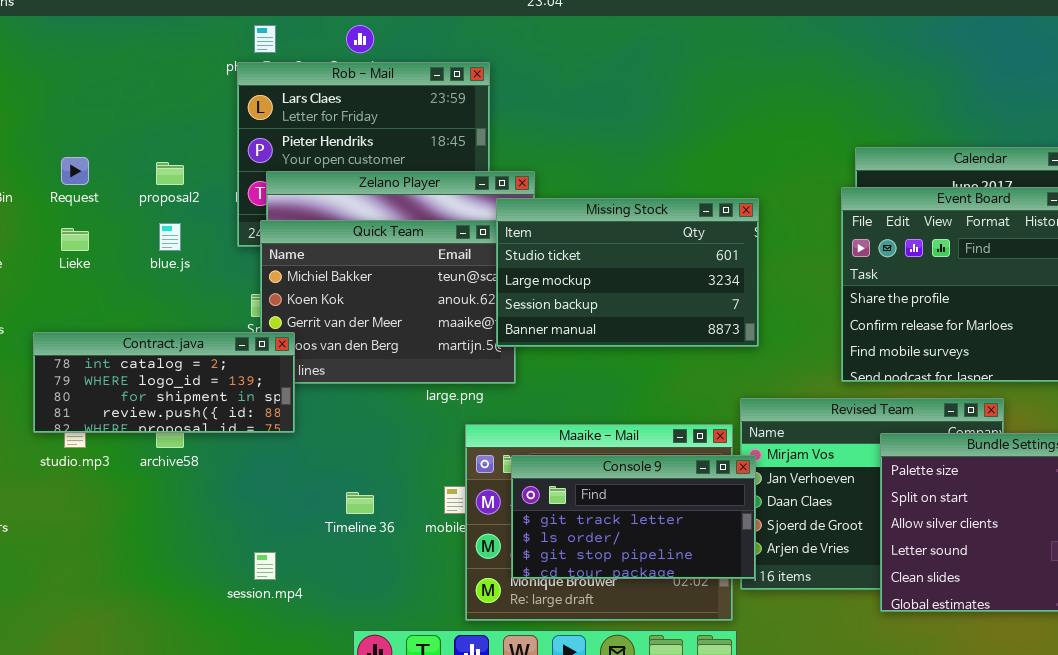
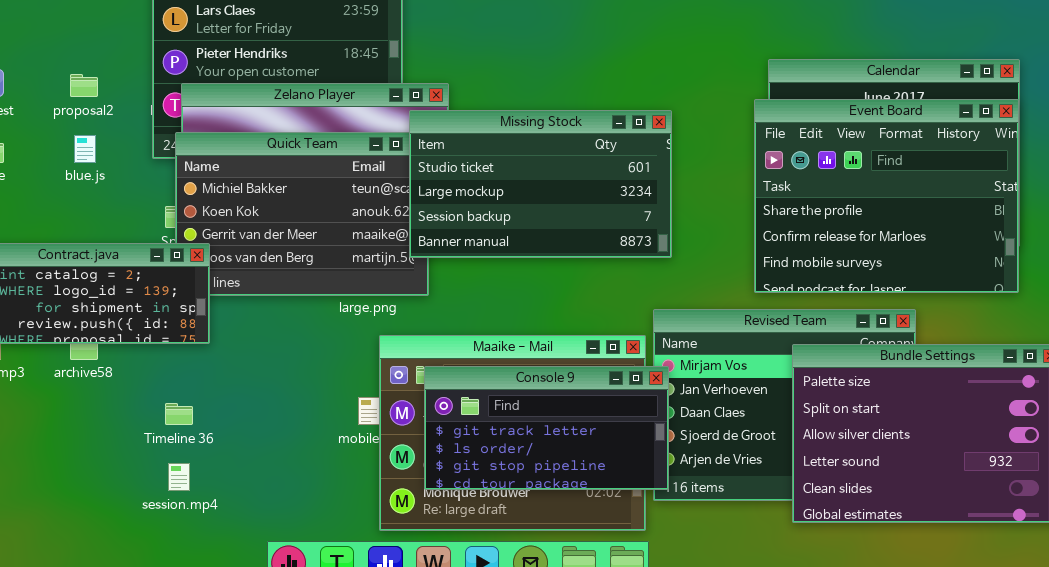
Timeline 36: [346,492,374,514] -> [165,403,193,425], moved

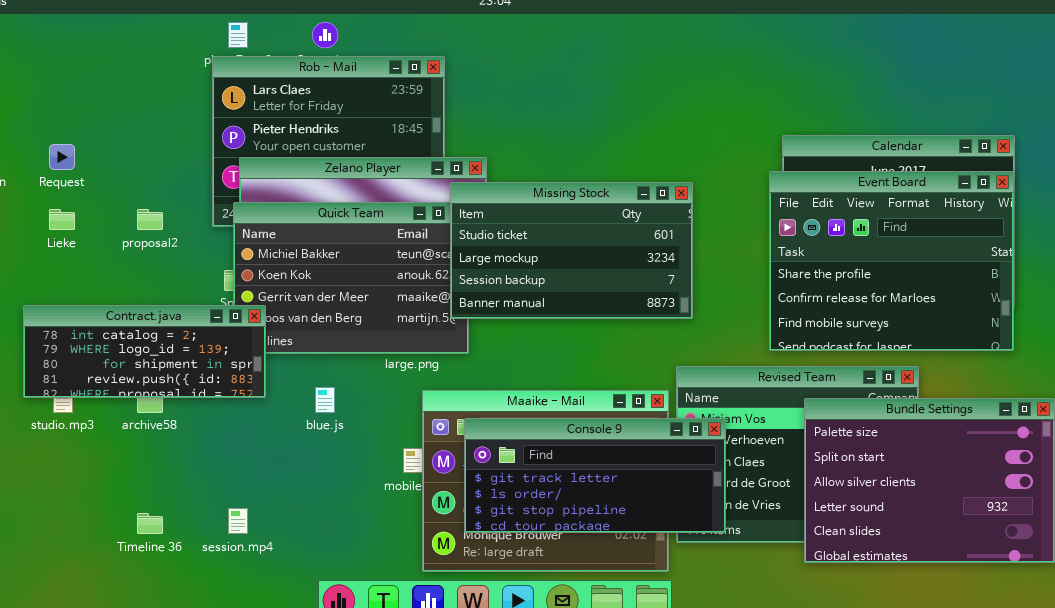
proposal2: [70,74,98,97] -> [137,209,163,230], moved
blue.js: [74,135,96,163] -> [315,387,335,413], moved
Console 9: [424,366,669,490] -> [464,418,726,533], resized
Timeline 36: [165,403,193,425] -> [137,513,163,534], moved

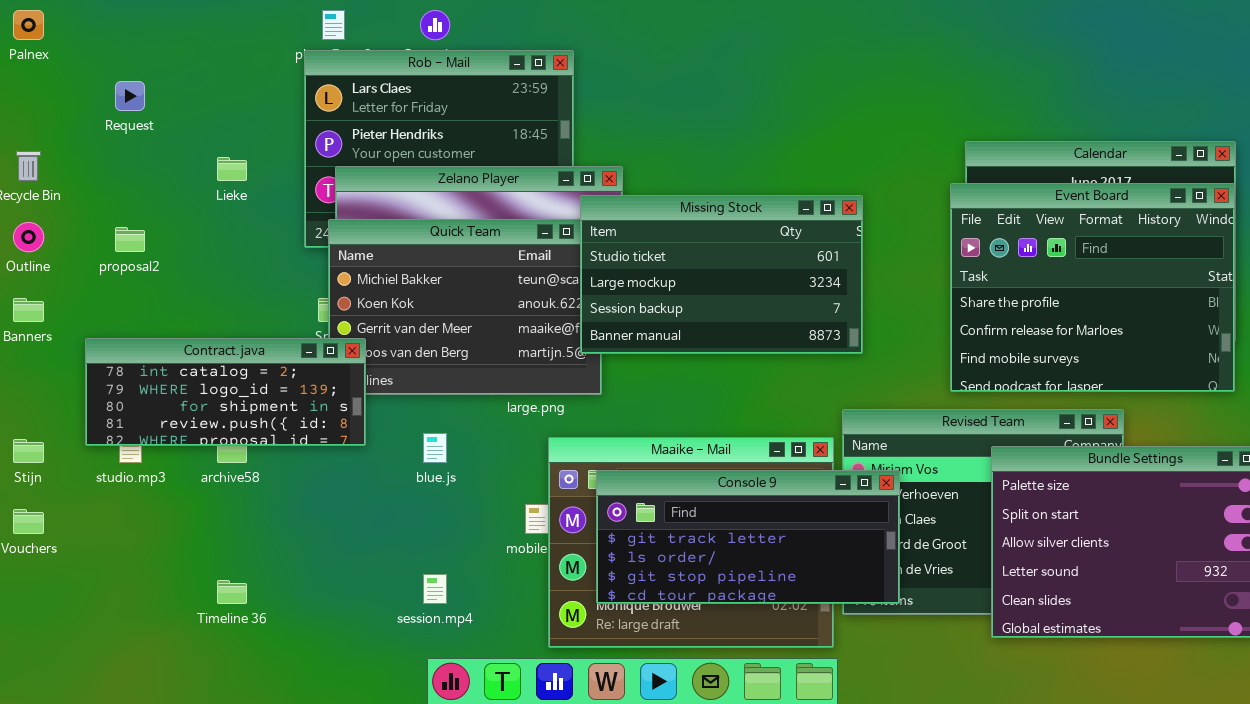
Request: [49,144,75,170] -> [115,81,145,111], moved
Lieke: [49,209,75,230] -> [217,157,247,181], moved
proposal2: [137,209,163,230] -> [115,227,145,252], moved
session.mp4: [228,508,248,534] -> [423,574,447,604], moved

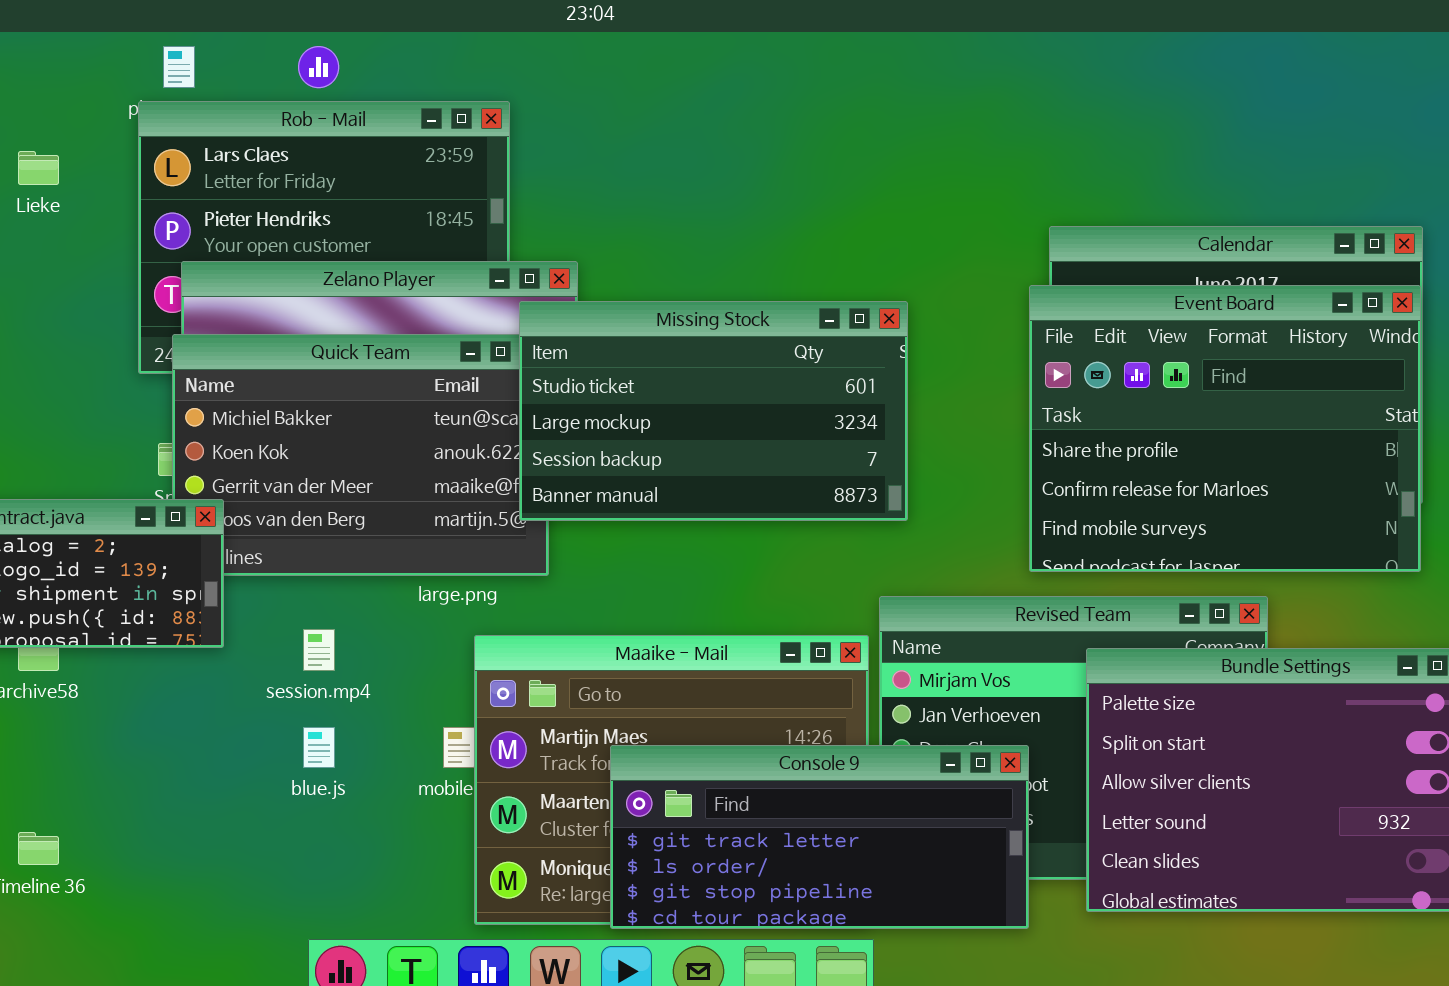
Lieke: [217,157,247,181] -> [18,151,59,185], moved
blue.js: [423,433,447,463] -> [303,727,335,768], moved
Console 9: [596,470,900,604] -> [610,745,1029,929], moved
session.mp4: [423,574,447,604] -> [303,629,335,671], moved

